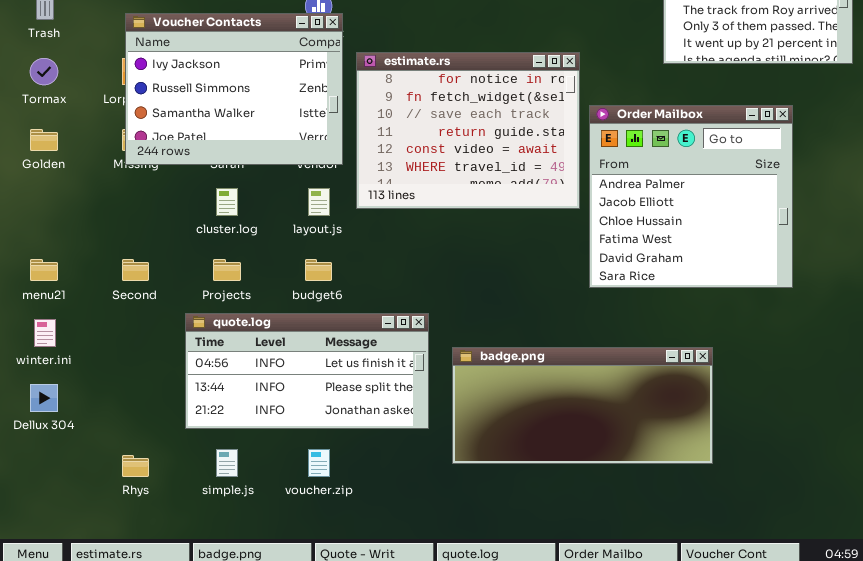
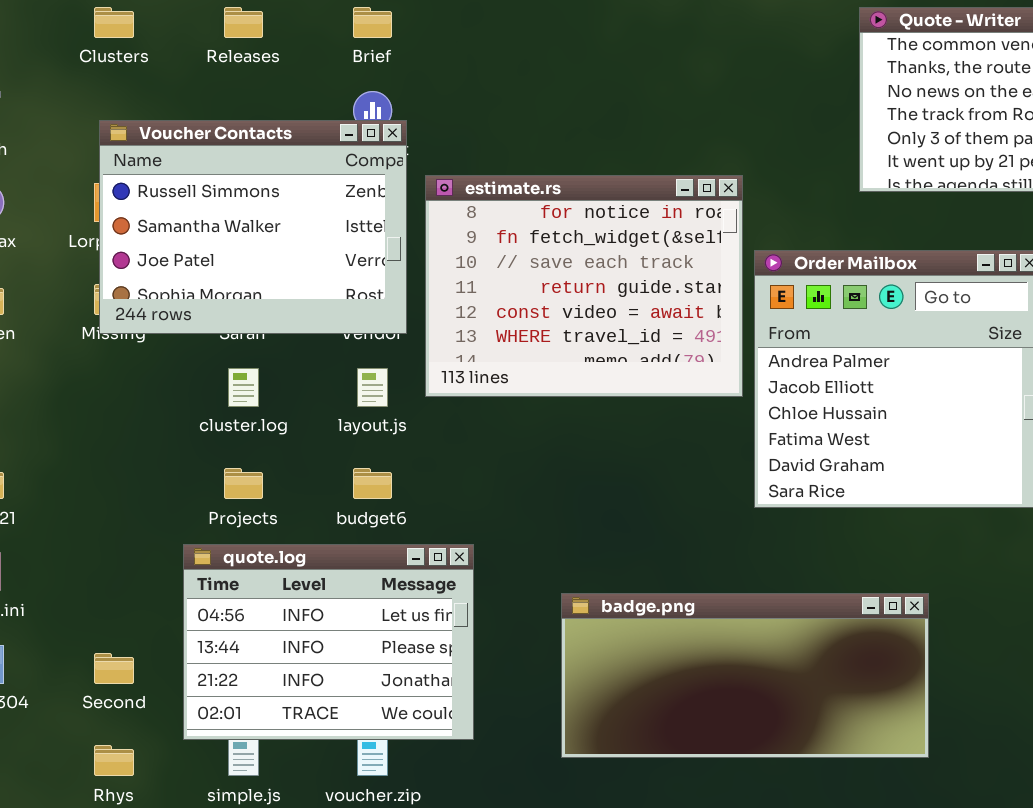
Voucher Contacts: [125,13,343,165] -> [99,120,407,334], scrolled down 1 row
Second: [122,259,149,281] -> [94,653,134,684], moved
quote.log: [185,313,429,429] -> [183,544,474,740], resized

